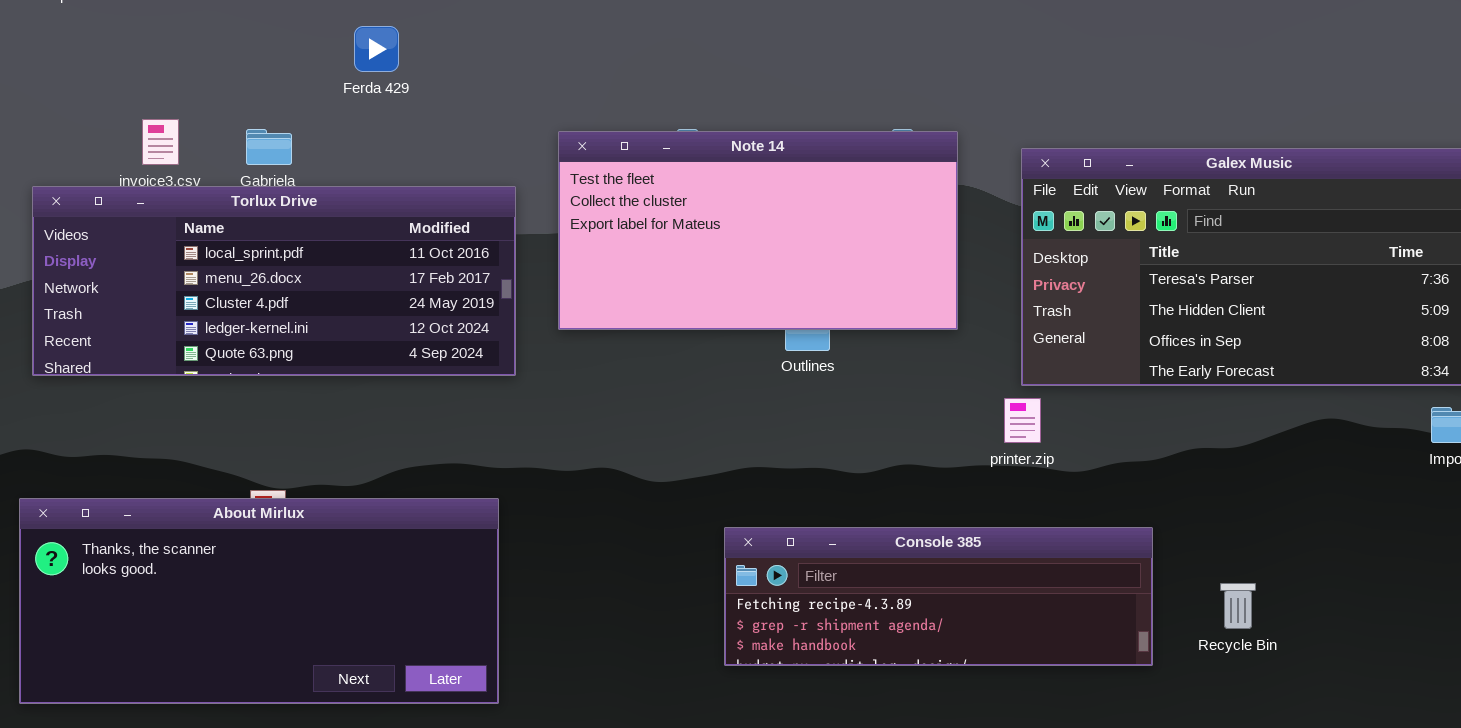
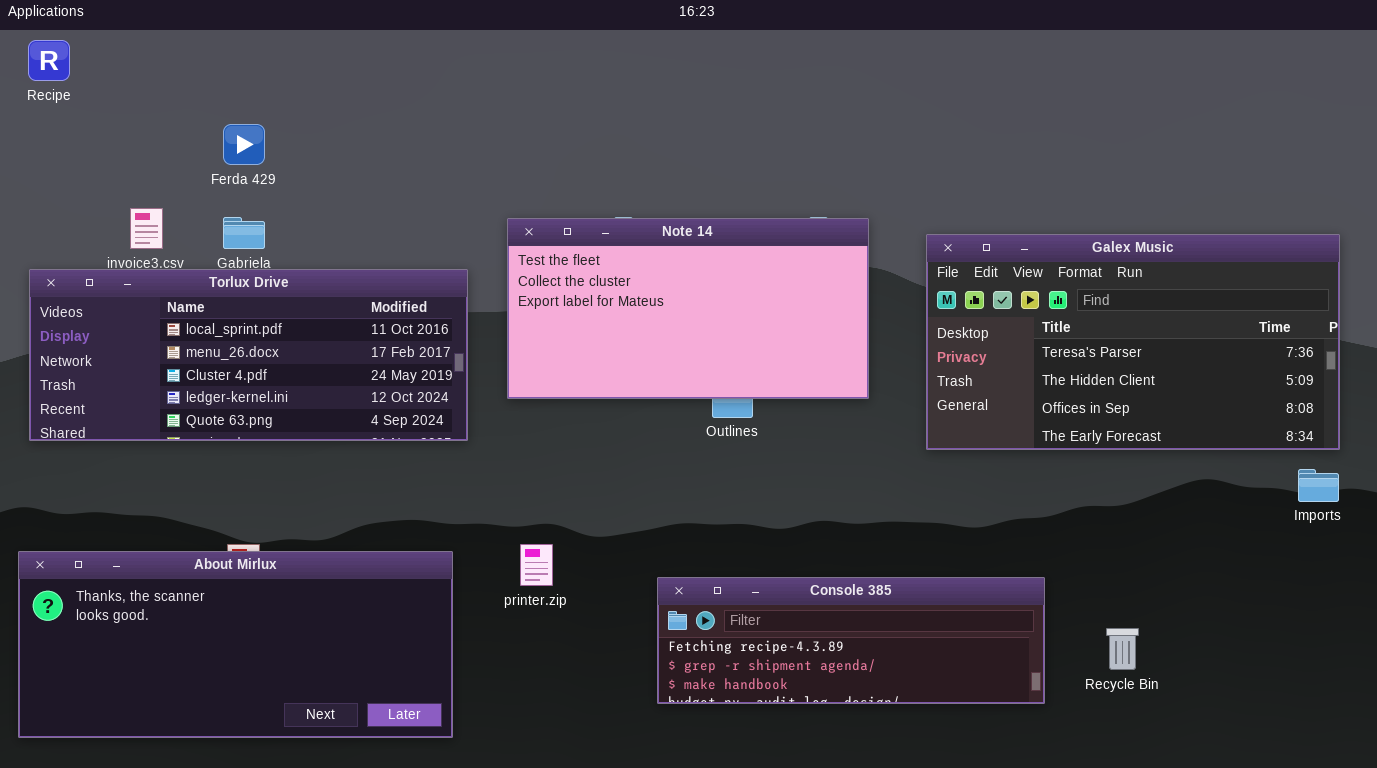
Ferda 429: [354,26,399,72] -> [223,124,265,165], moved
printer.zip: [1004,398,1041,443] -> [520,544,553,586], moved

